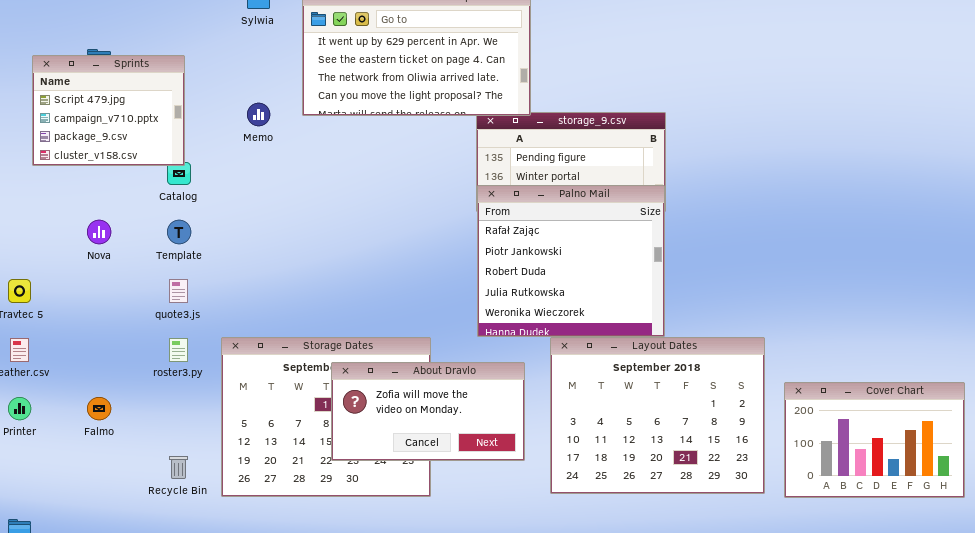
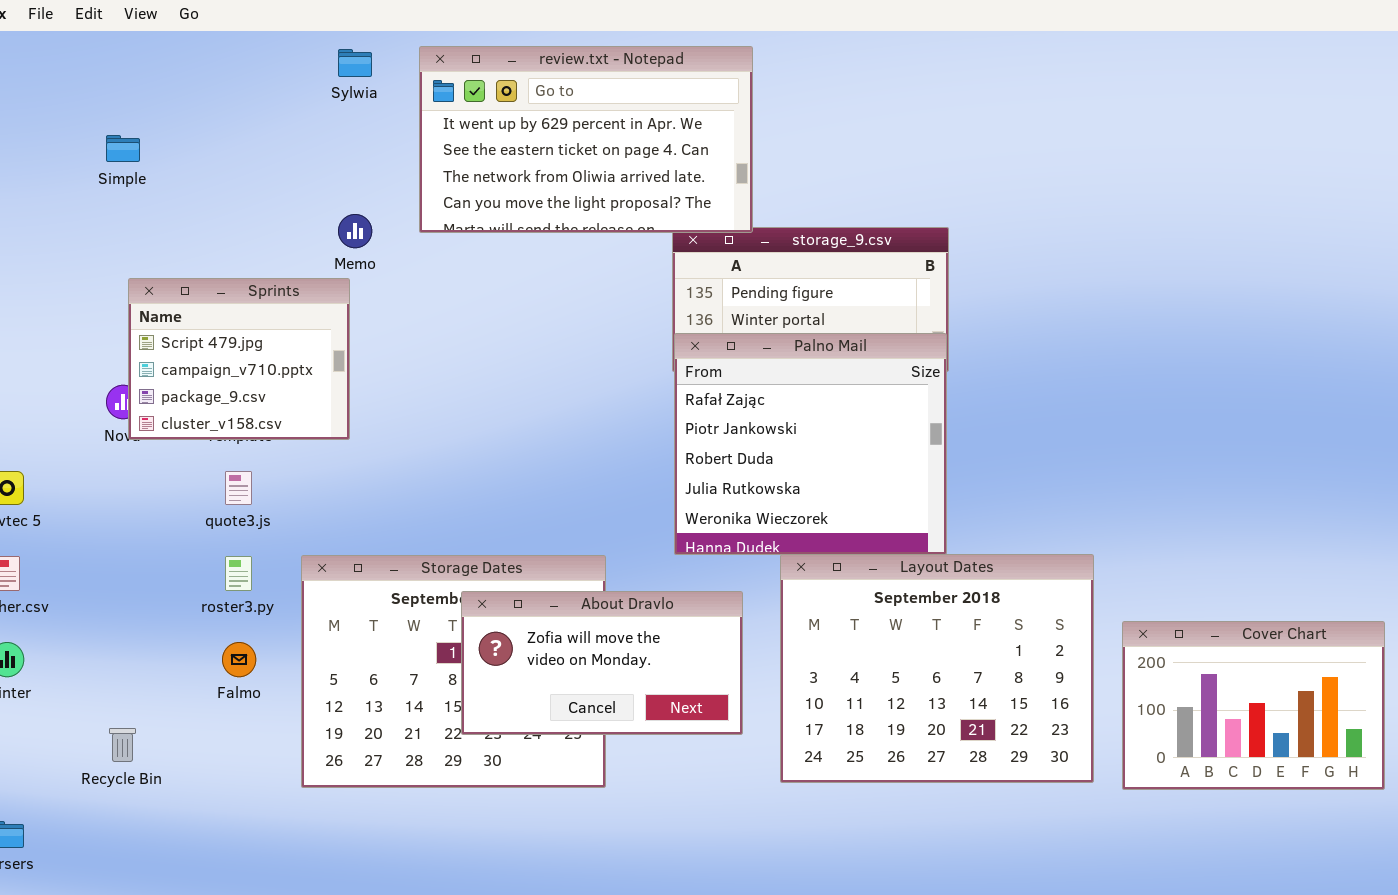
Sprints: [32,55,185,166] -> [128,278,350,440], moved
Falmo: [87,397,111,420] -> [222,642,256,677], moved
Recycle Bin: [169,456,188,479] -> [109,728,136,762], moved

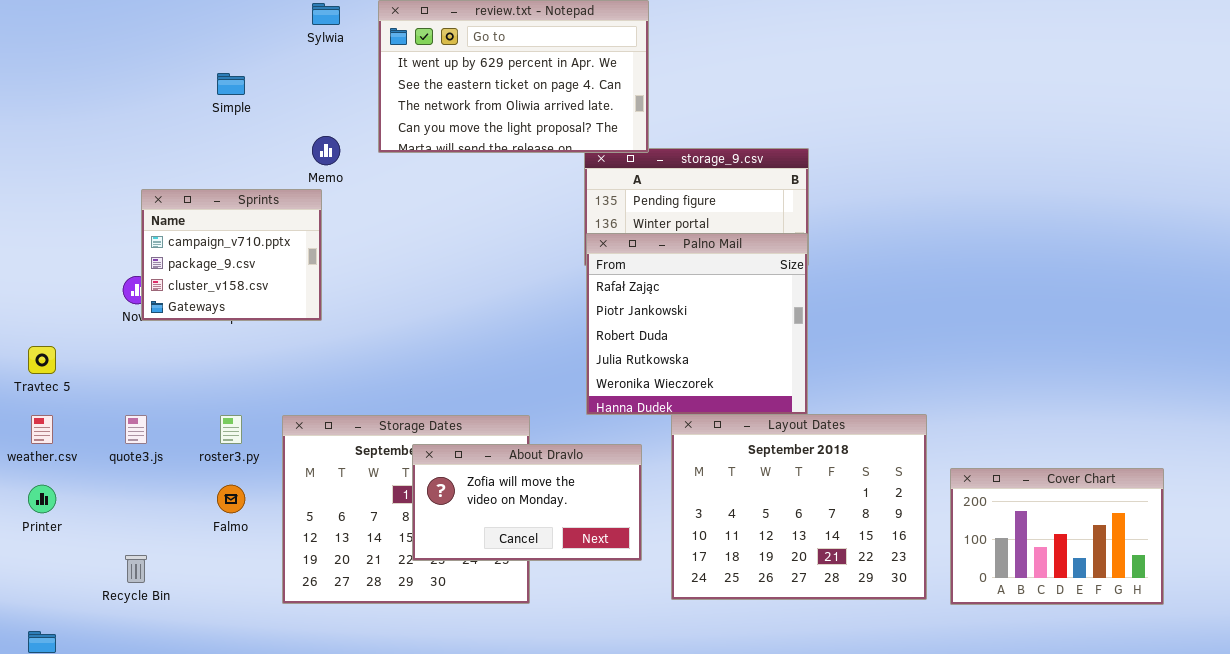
Simple: [106,135,140,162] -> [217,73,245,95], moved
Sprints: [128,278,350,440] -> [141,189,322,321], scrolled down 1 row
quote3.js: [225,471,252,505] -> [125,415,147,444], moved

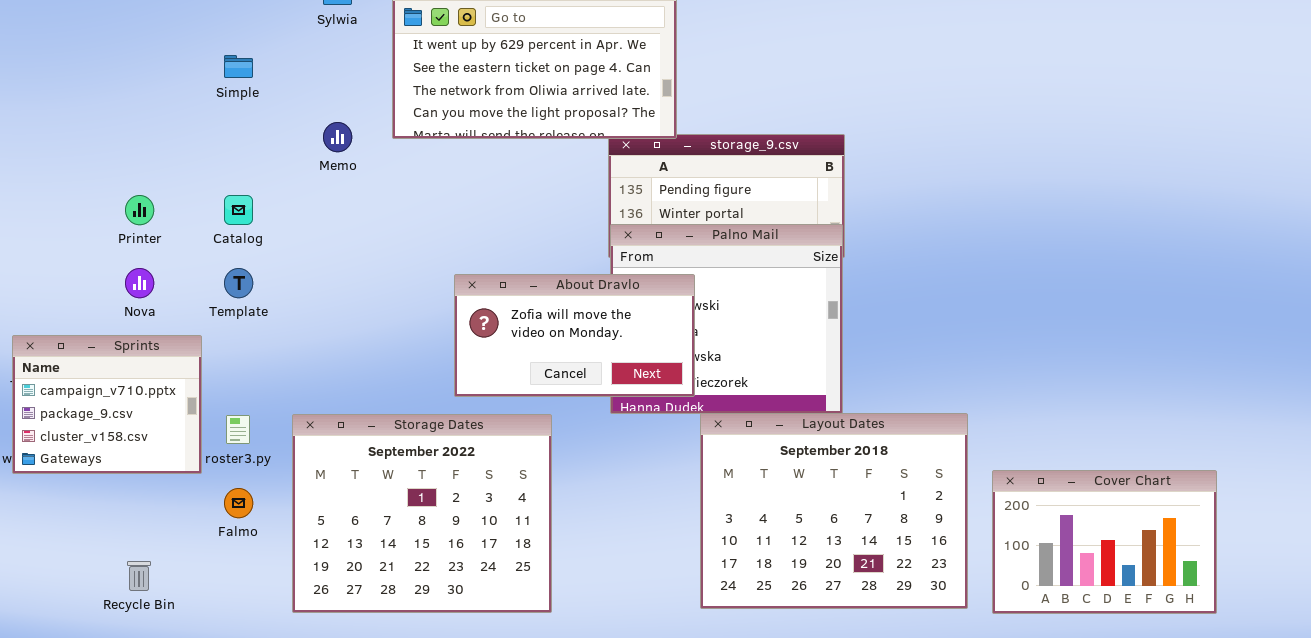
Sprints: [141,189,322,321] -> [12,335,202,474], moved
About Dravlo: [412,444,642,561] -> [454,274,695,397], moved
Printer: [28,485,56,513] -> [125,195,154,225], moved

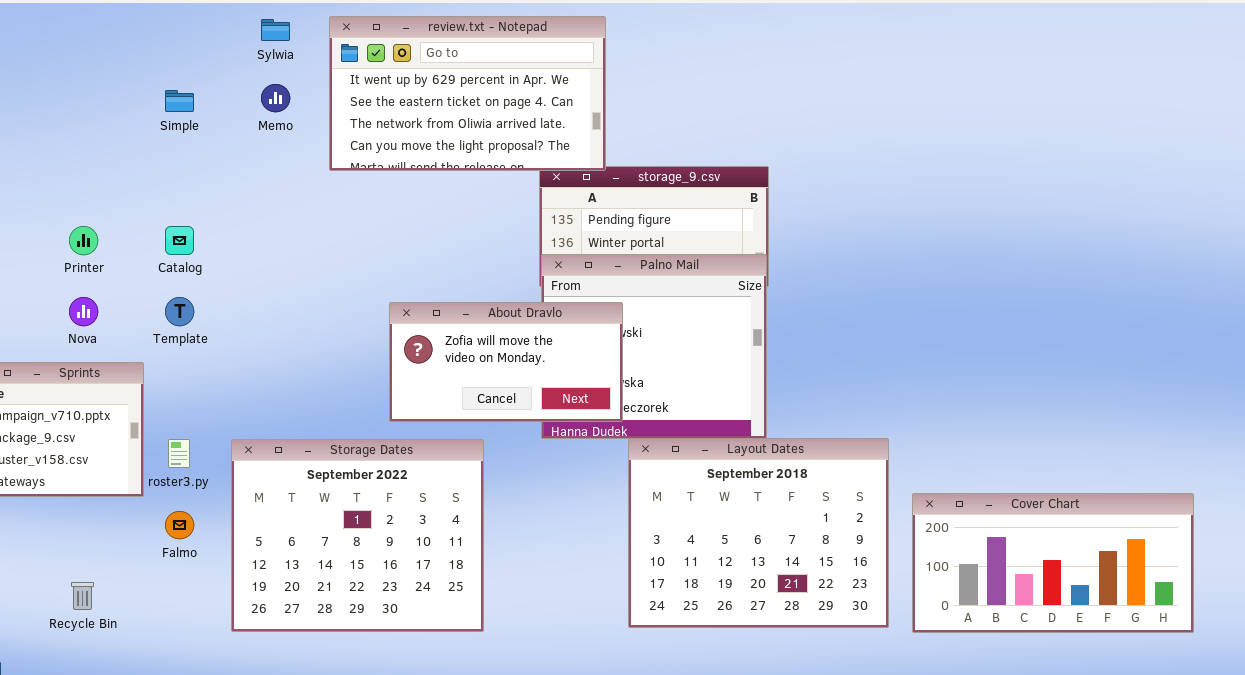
Memo: [323,122,352,152] -> [261,84,290,112], moved
Cover Chart: [992,470,1217,614] -> [912,493,1194,633], resized

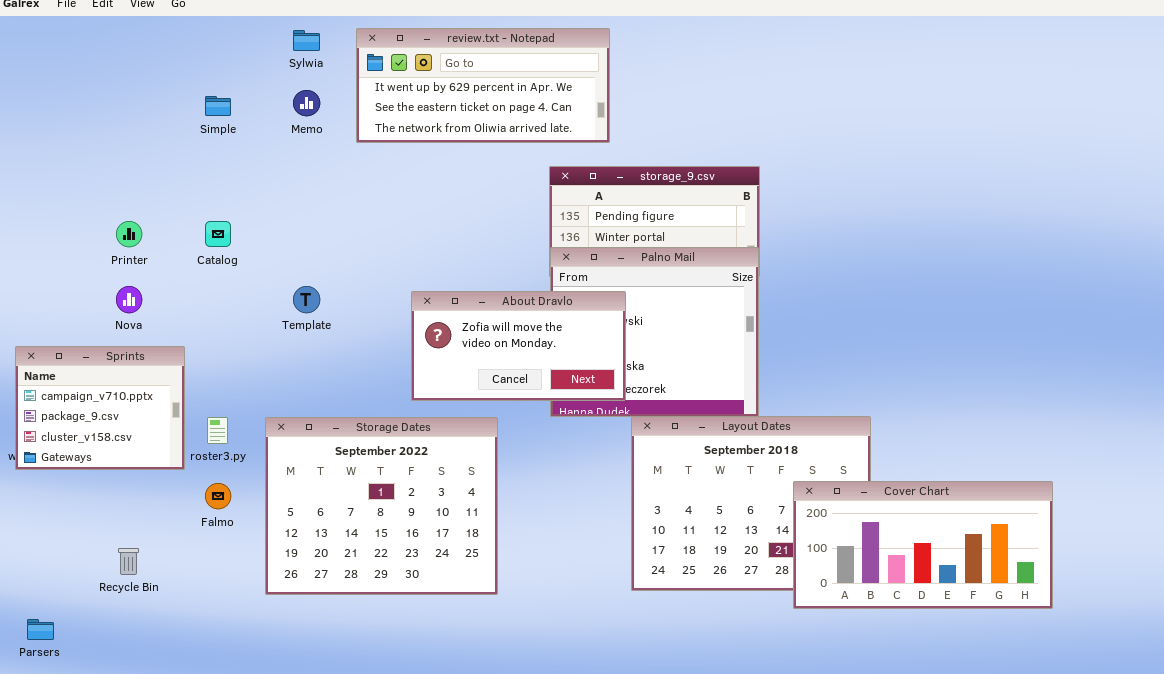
review.txt - Notepad: [329,16,606,171] -> [356,28,610,143], resized
Template: [165,297,194,326] -> [293,286,320,313], moved
Cover Chart: [912,493,1194,633] -> [793,481,1053,609], moved

